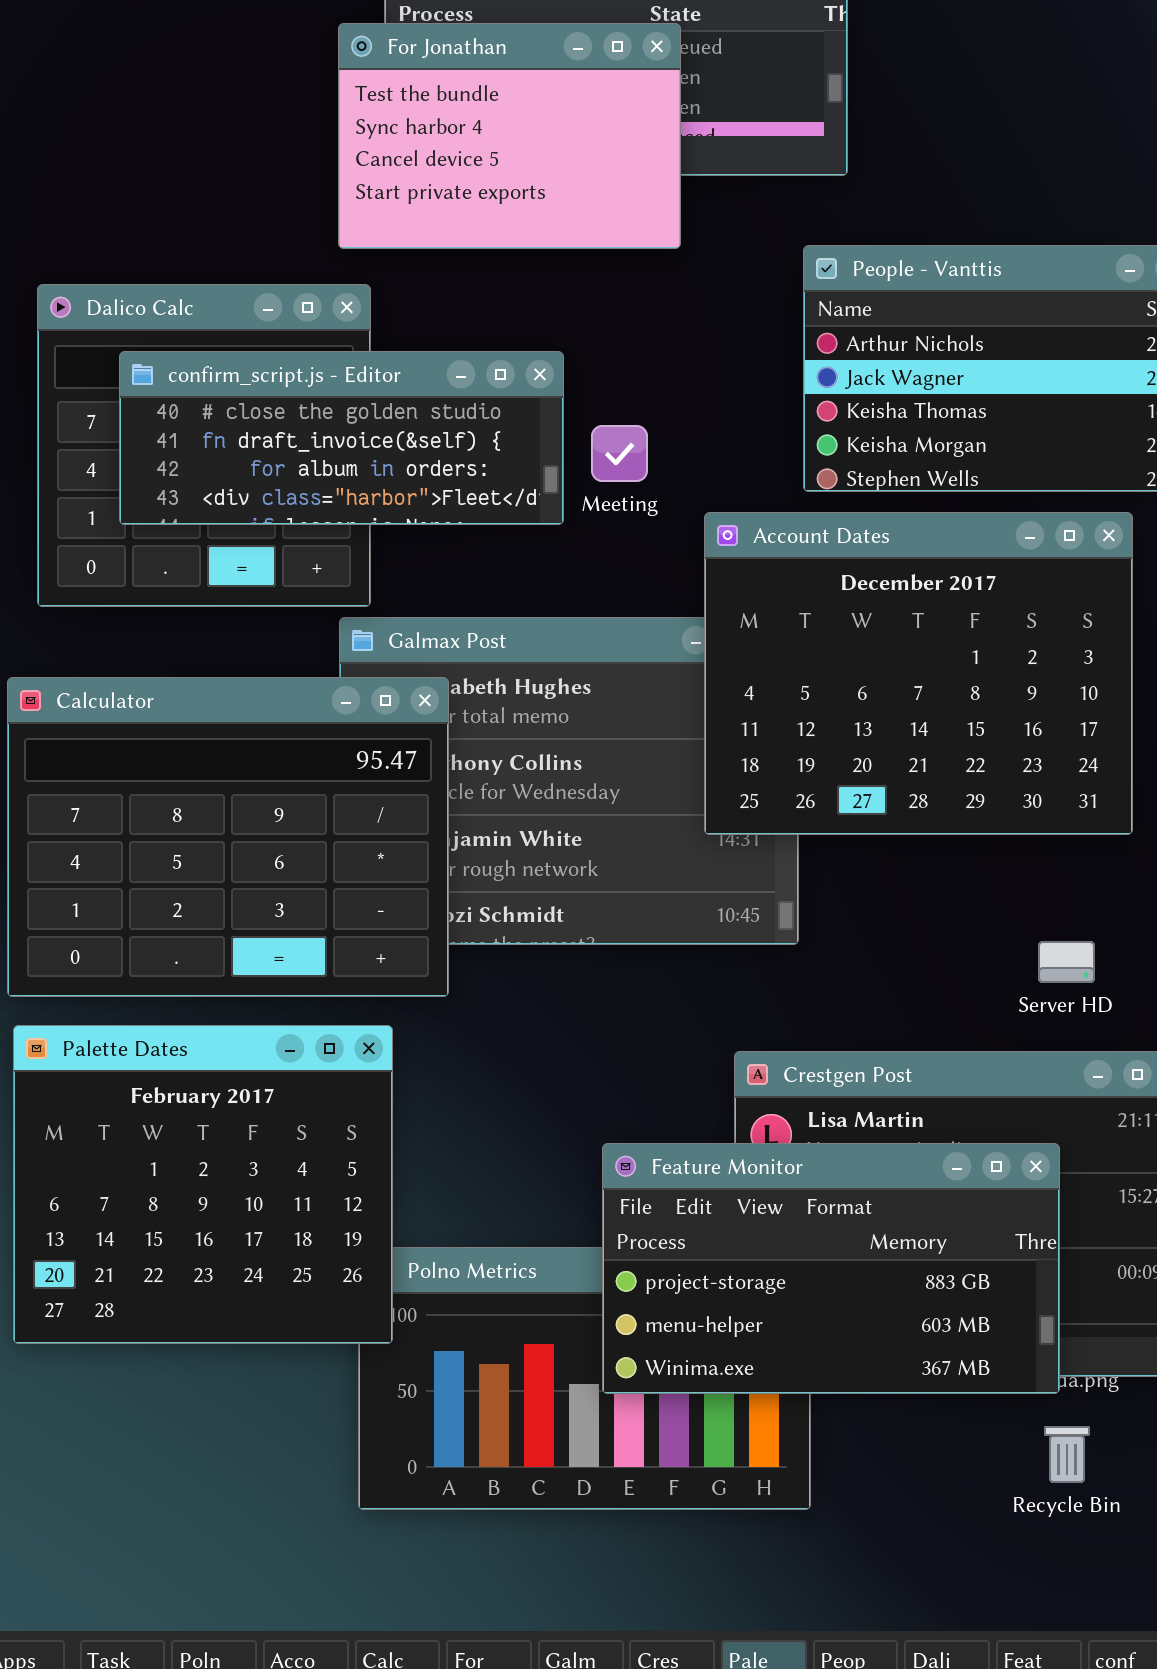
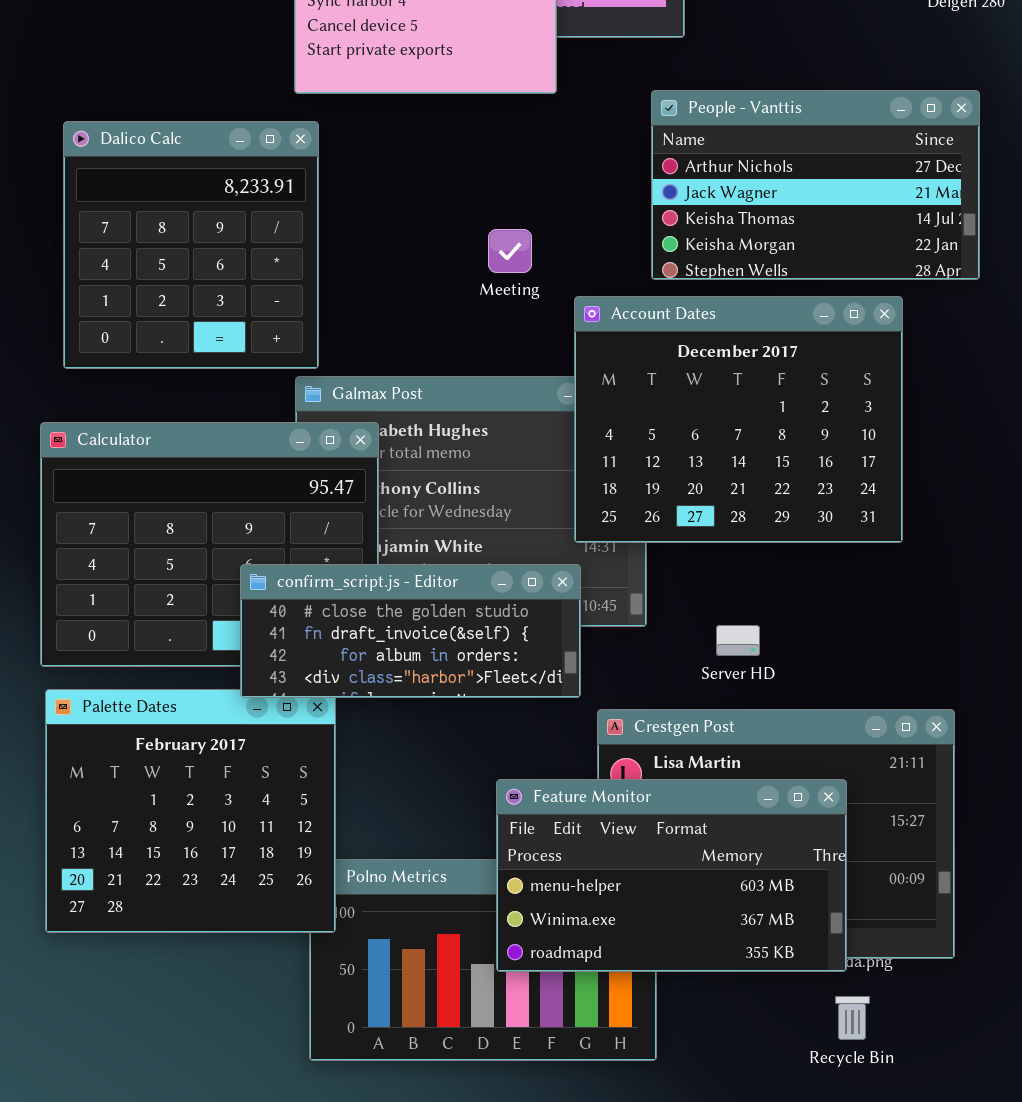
confirm_script.js - Editor: [119,351,564,525] -> [240,564,581,698], moved
Server HD: [1038,941,1095,983] -> [716,625,760,656], moved
Feature Monitor: [602,1143,1060,1394] -> [496,779,847,972], scrolled down 1 row

